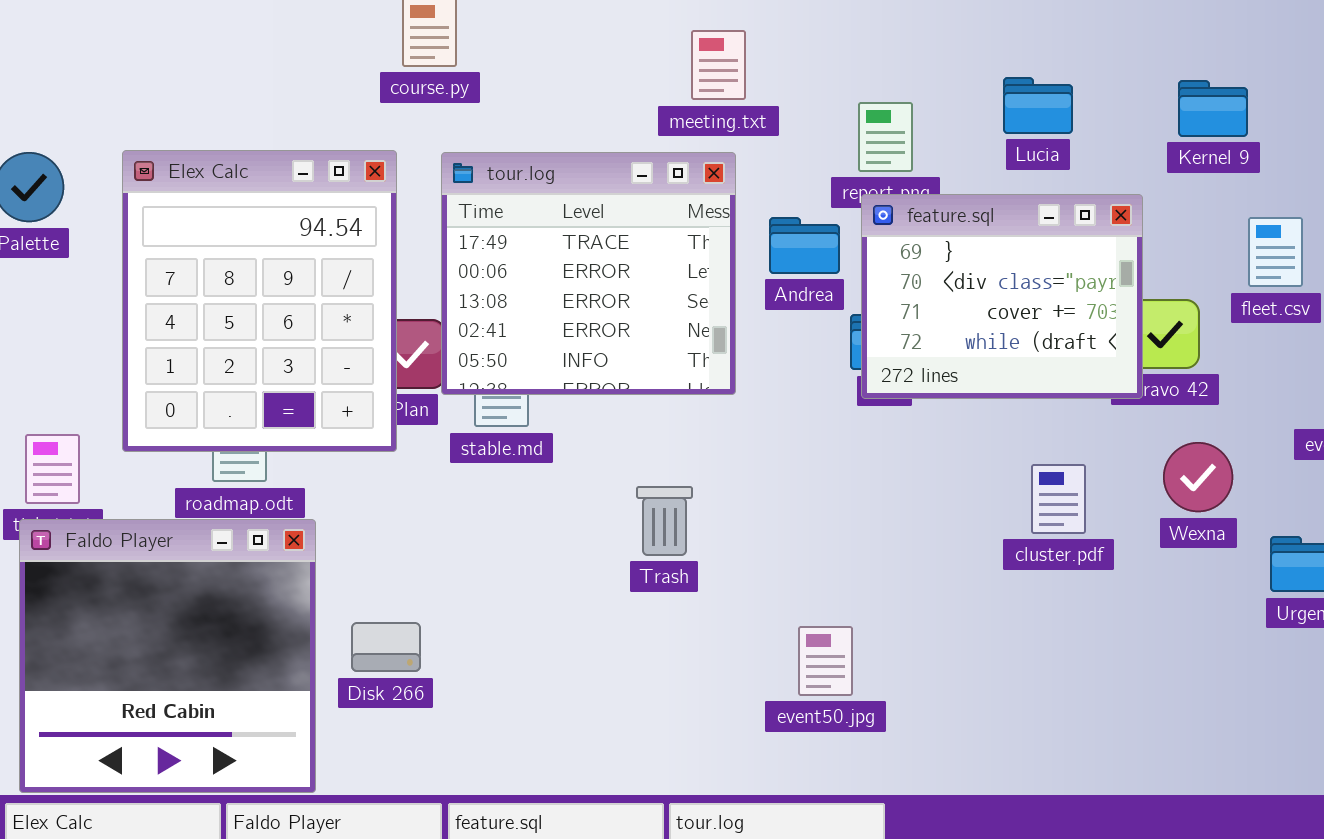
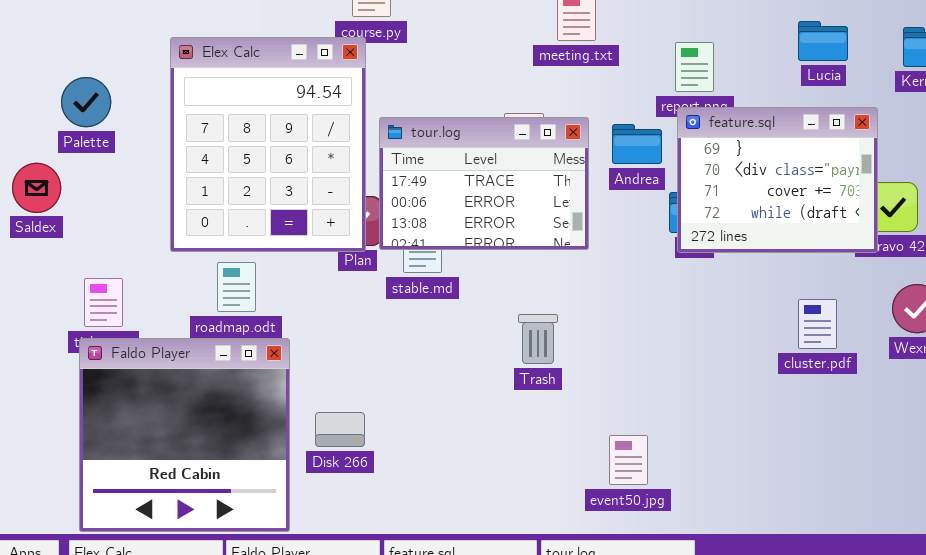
Lucia: [1003,77,1073,134] -> [798,21,848,61], moved
Elex Calc: [122,150,397,452] -> [170,37,366,252], moved
tour.log: [441,152,736,395] -> [379,117,589,250], resized
event50.jpg: [798,626,853,696] -> [609,435,648,485], moved

